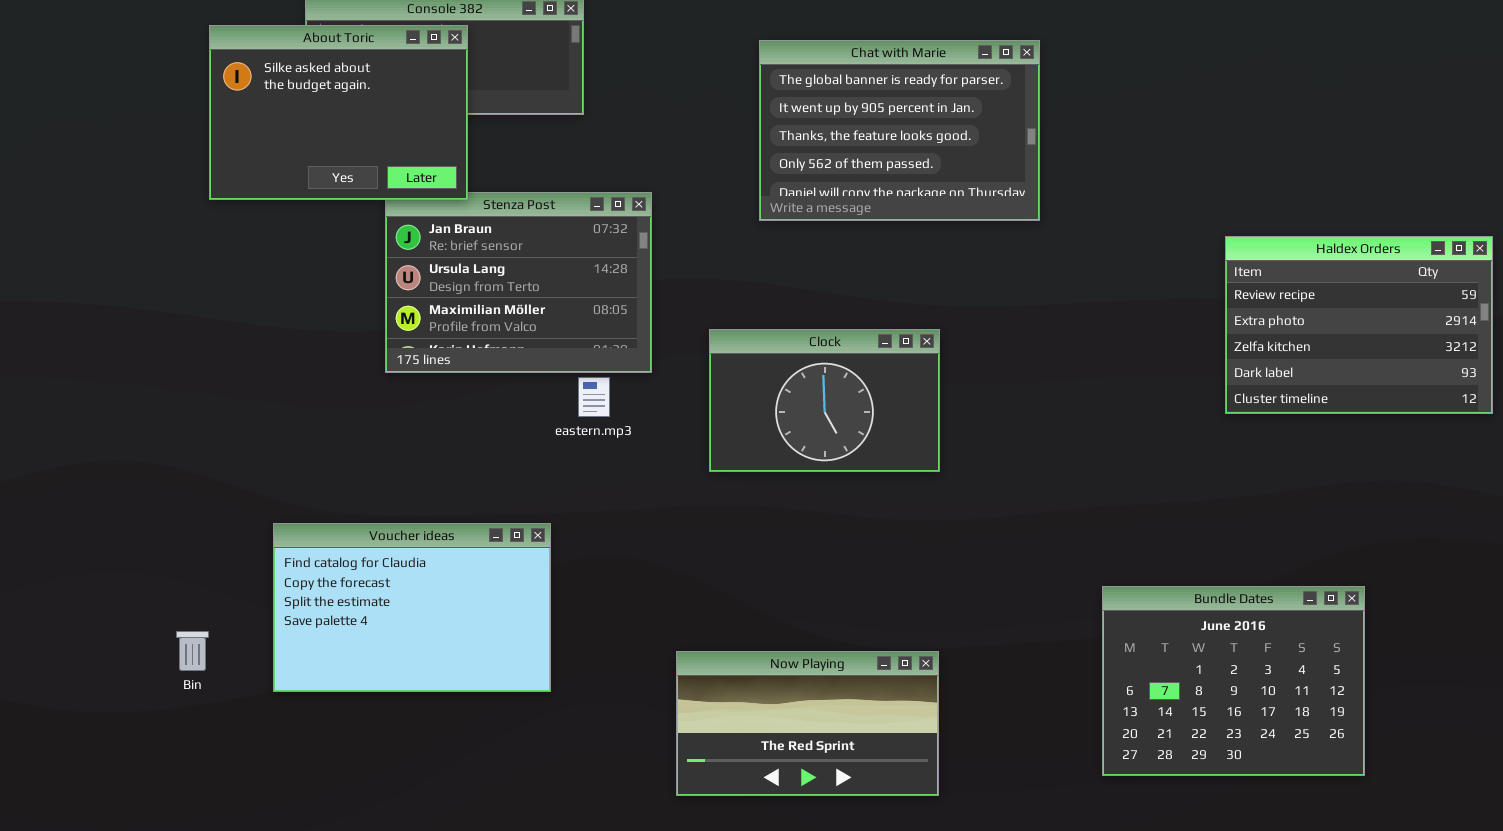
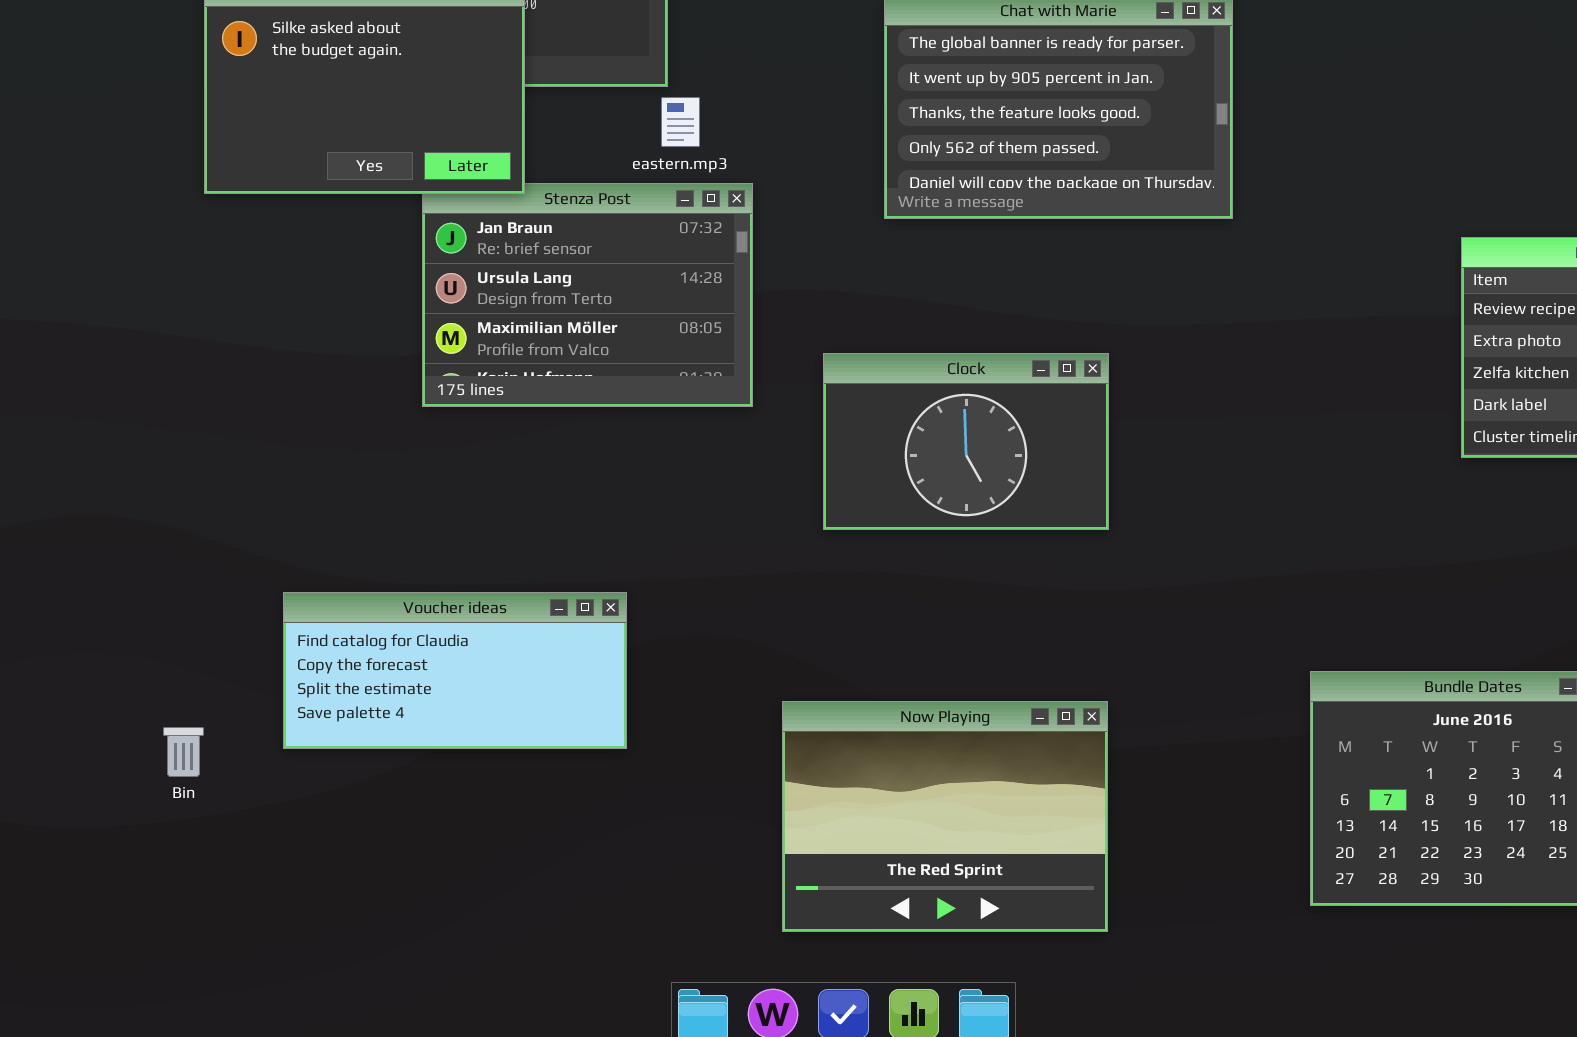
eastern.mp3: [578,377,610,417] -> [661,97,700,147], moved
Voucher ideas: [273,523,551,692] -> [283,592,627,749], resized
Now Playing: [676,651,939,796] -> [782,701,1108,932], resized

